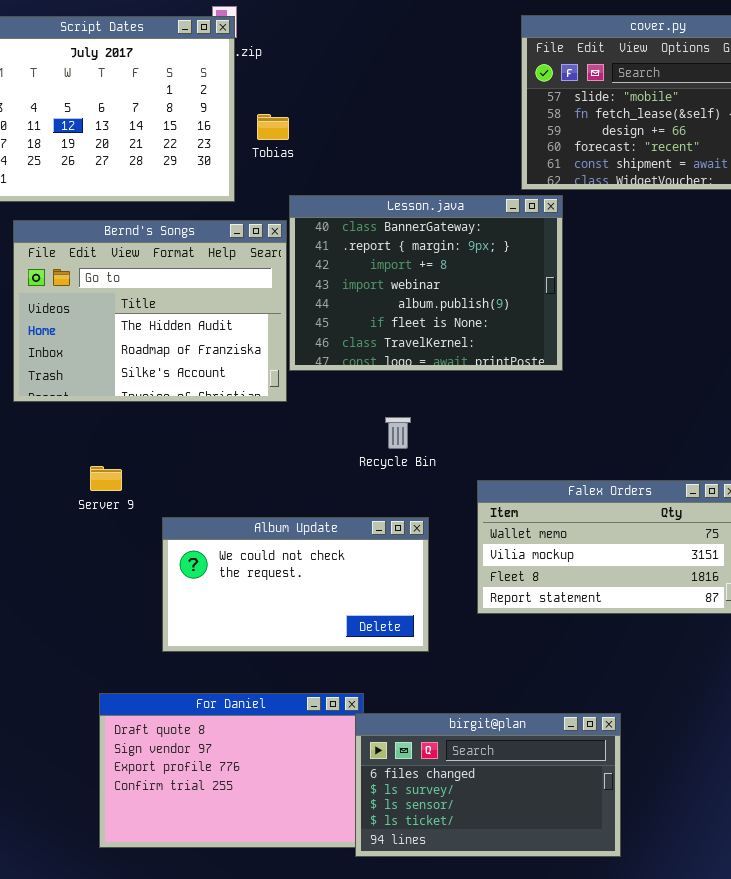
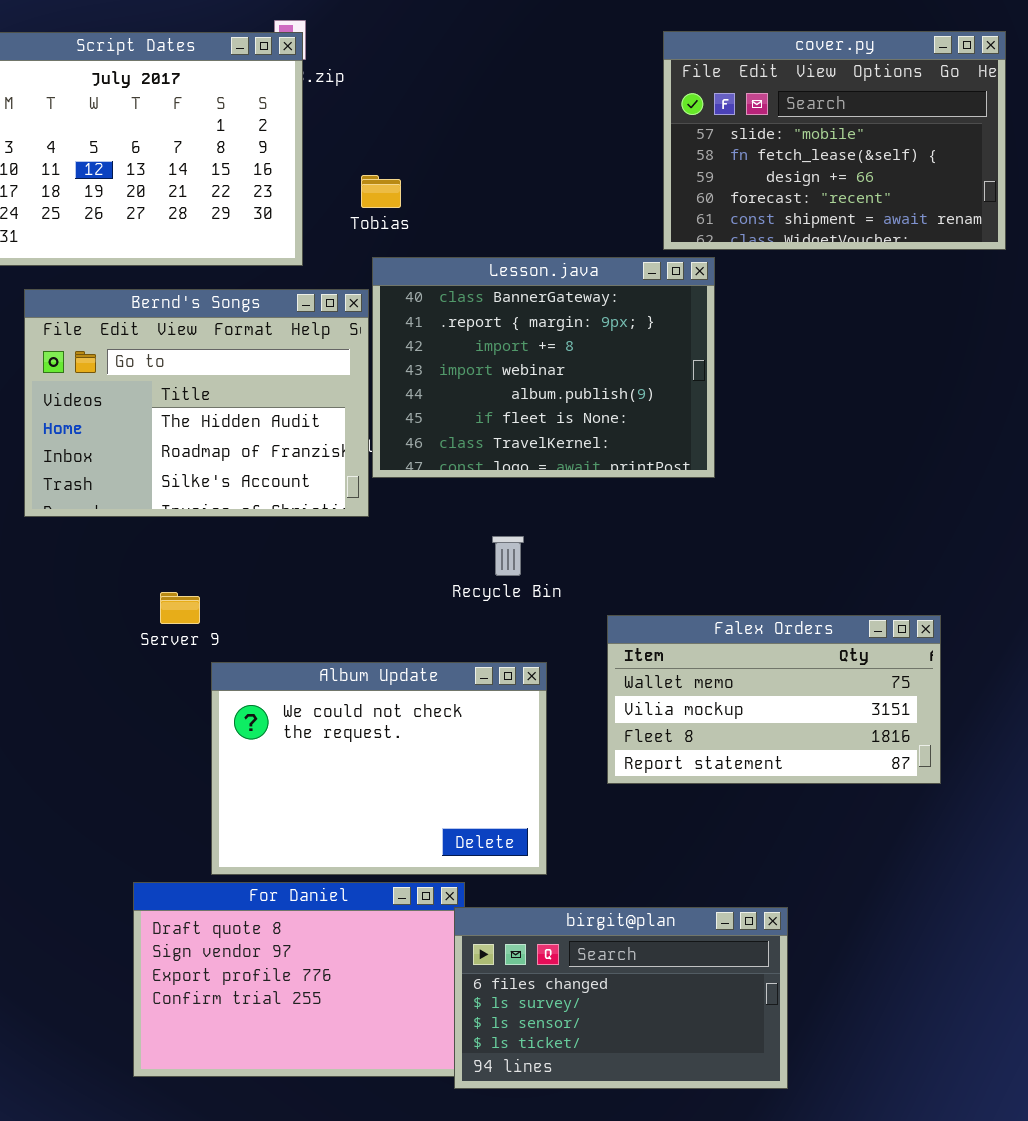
Tobias: [257,114,289,140] -> [361,175,401,208], moved
Server 9: [90,466,122,491] -> [160,592,200,624], moved
Album Update: [162,517,429,652] -> [211,662,547,875], resized

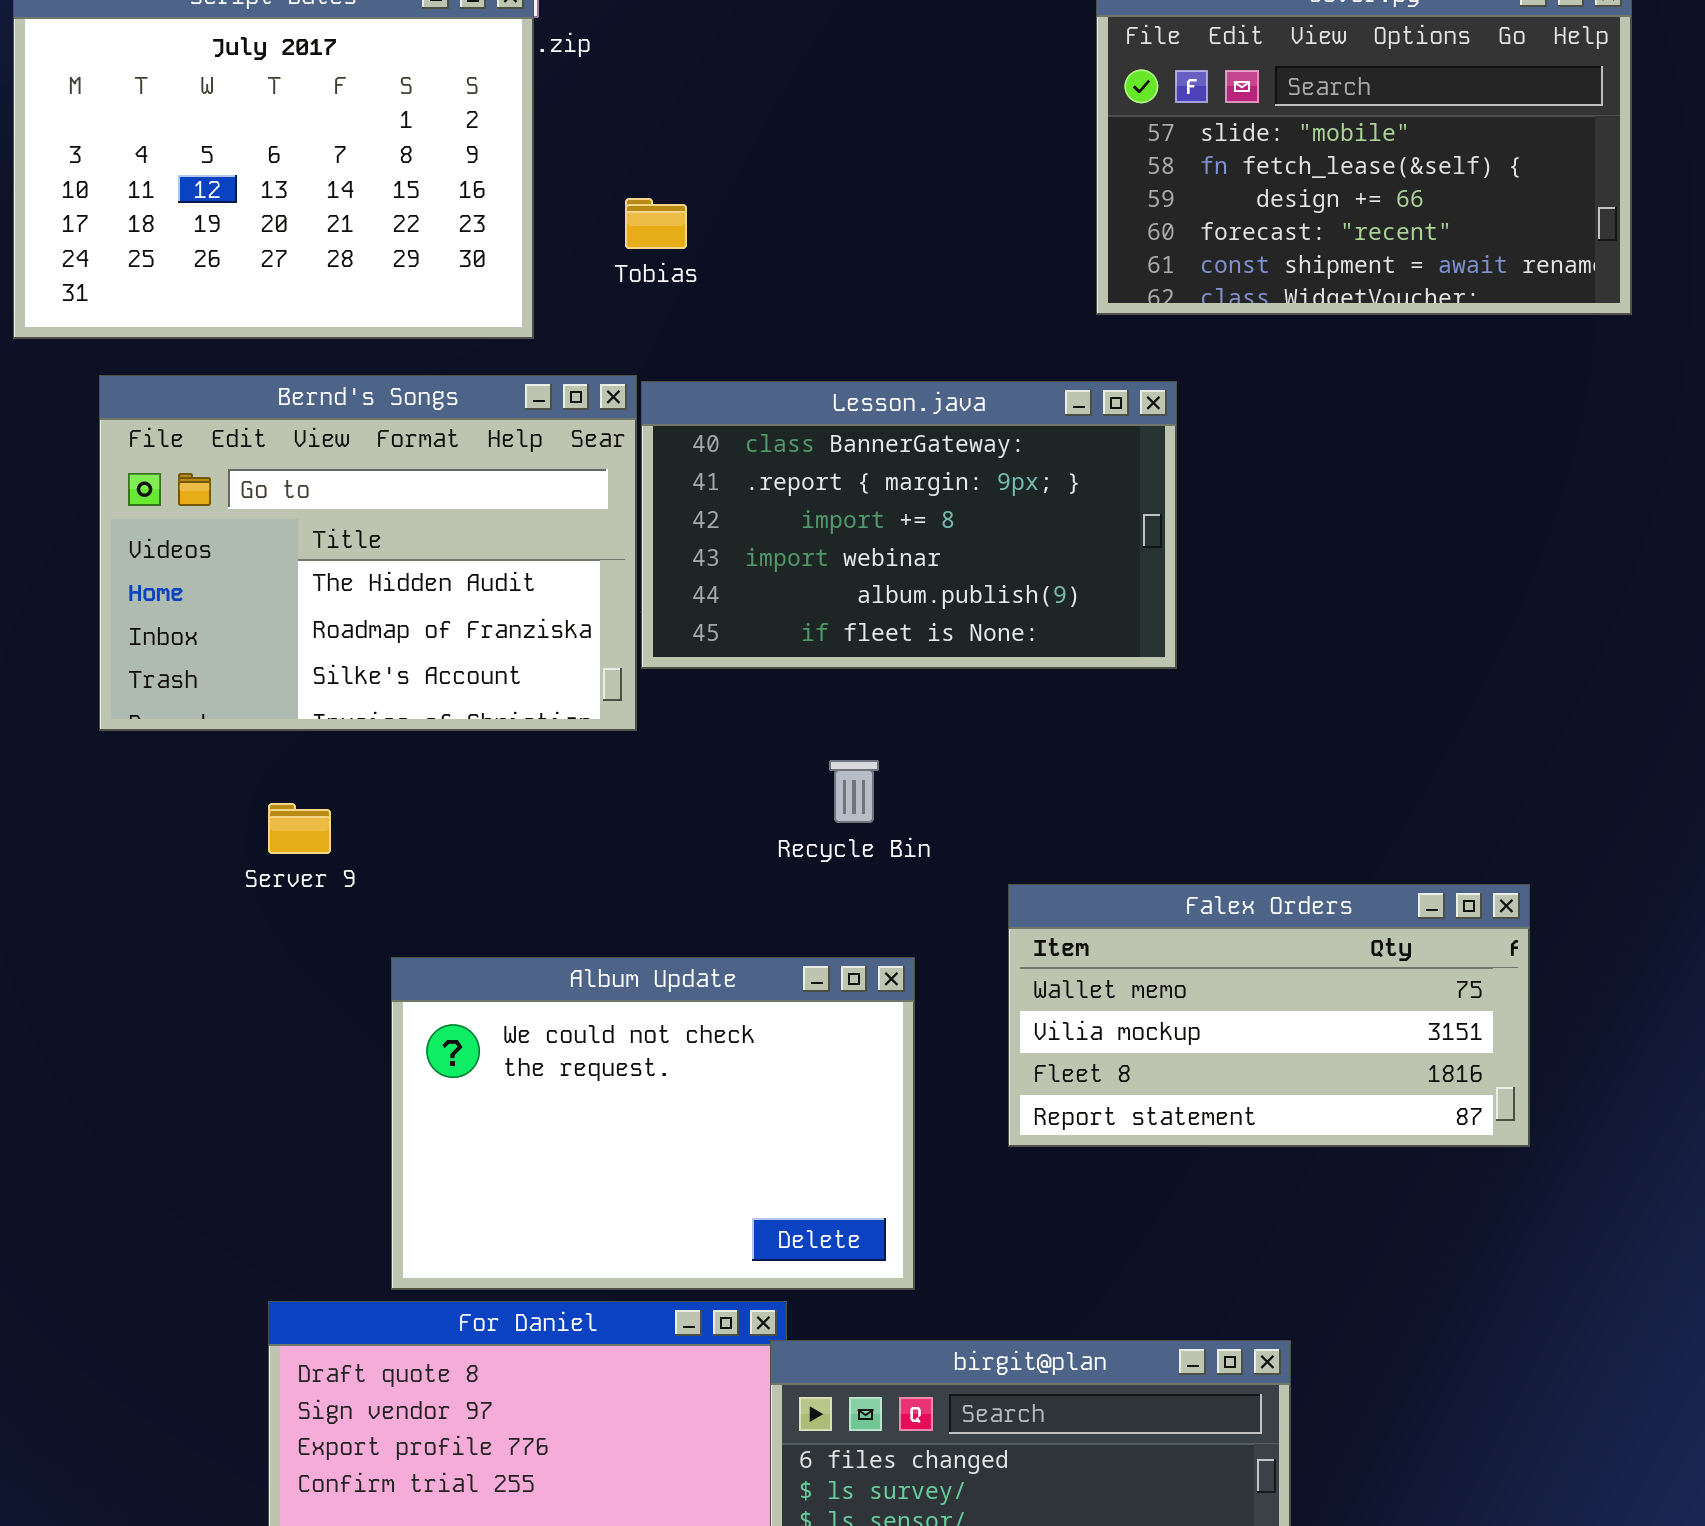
Lesson.java: [372,257,715,478] -> [641,381,1177,669], resized
Server 9: [160,592,200,624] -> [268,803,331,854], moved

